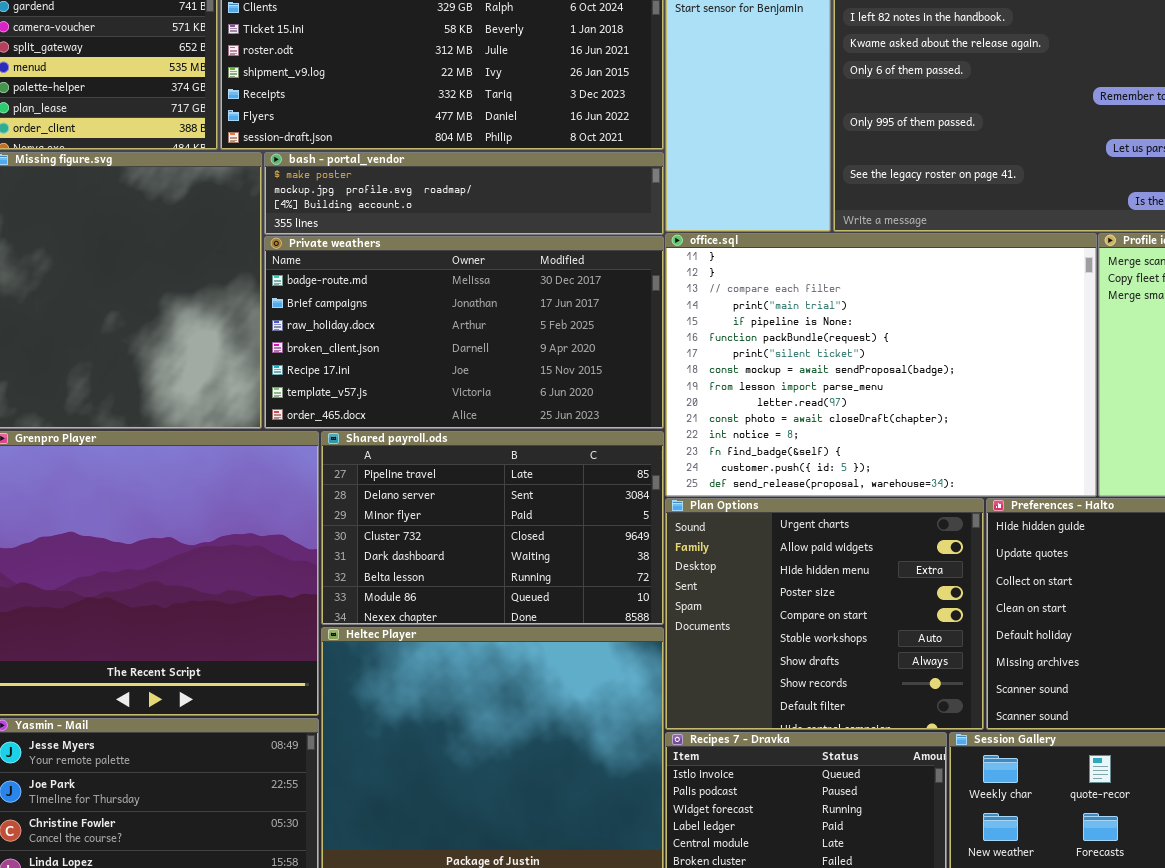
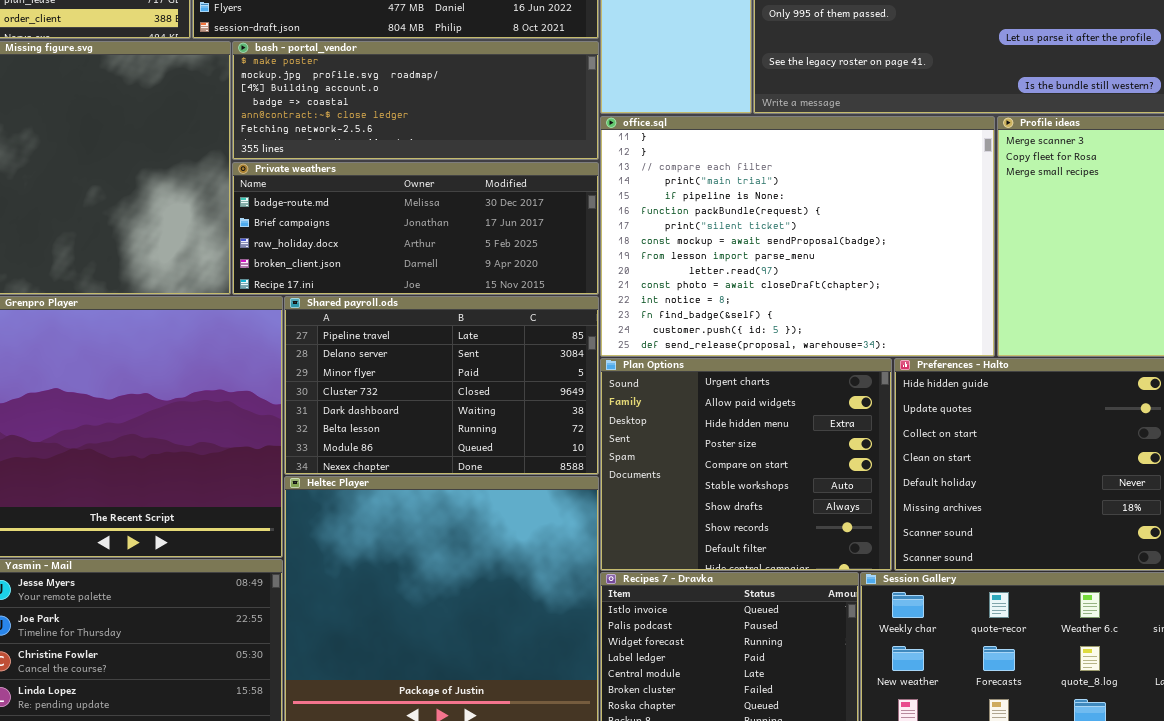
bash - portal_vendor: [264,152,664,235] -> [232,41,599,160], resized
Private weathers: [264,236,664,429] -> [232,162,599,295], resized

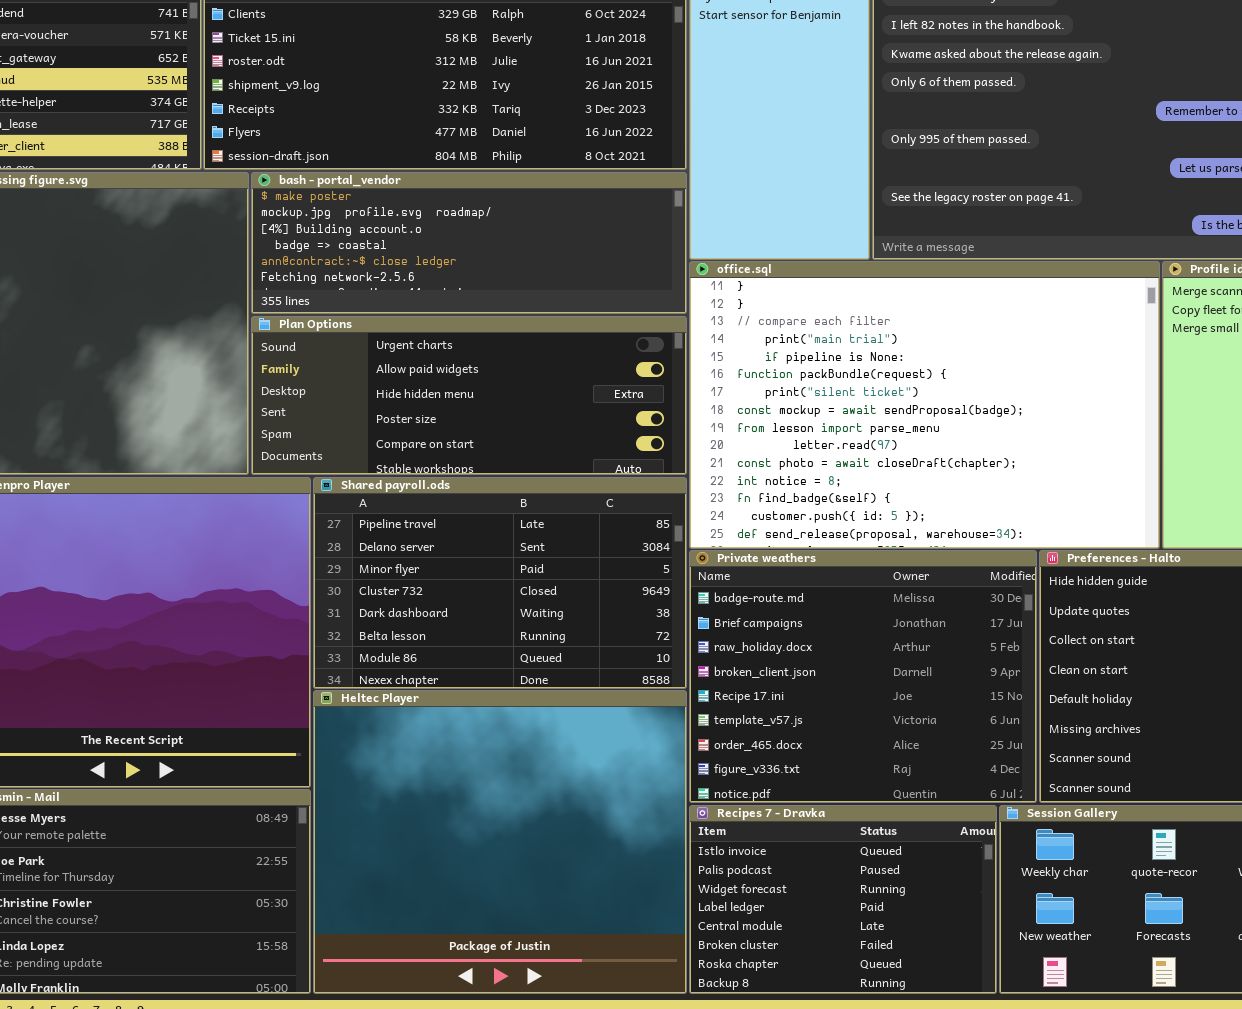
Private weathers: [232,162,599,295] -> [689,550,1037,803], moved, resized
Plan Options: [600,358,892,571] -> [251,316,687,475], moved, resized

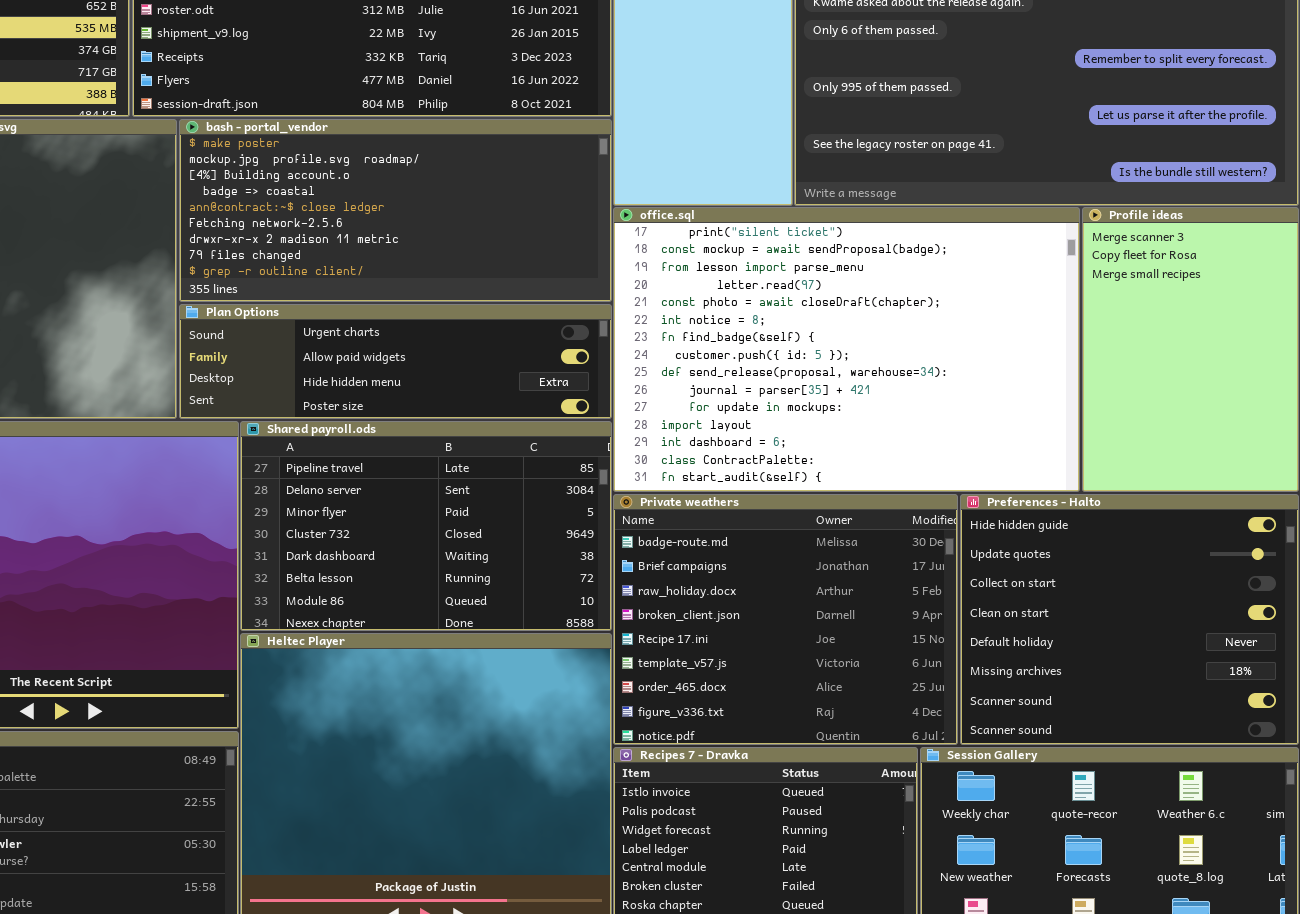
bash - portal_vendor: [251,172,687,314] -> [179,119,612,302], resized
office.sql: [689,261,1160,549] -> [613,207,1080,492], scrolled down 6 rows
Plan Options: [251,316,687,475] -> [179,304,612,419], resized

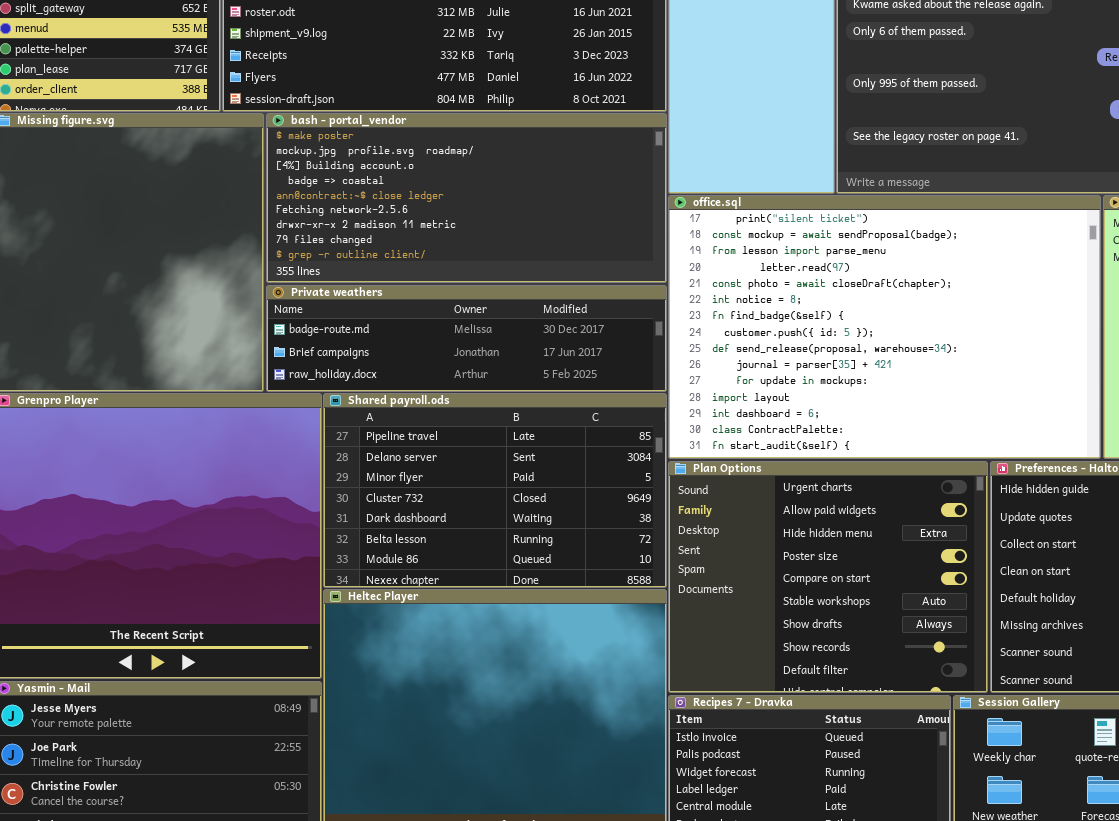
Plan Options: [179,304,612,419] -> [668,461,988,693], moved, resized
Private weathers: [613,494,958,745] -> [266,285,667,392], moved, resized

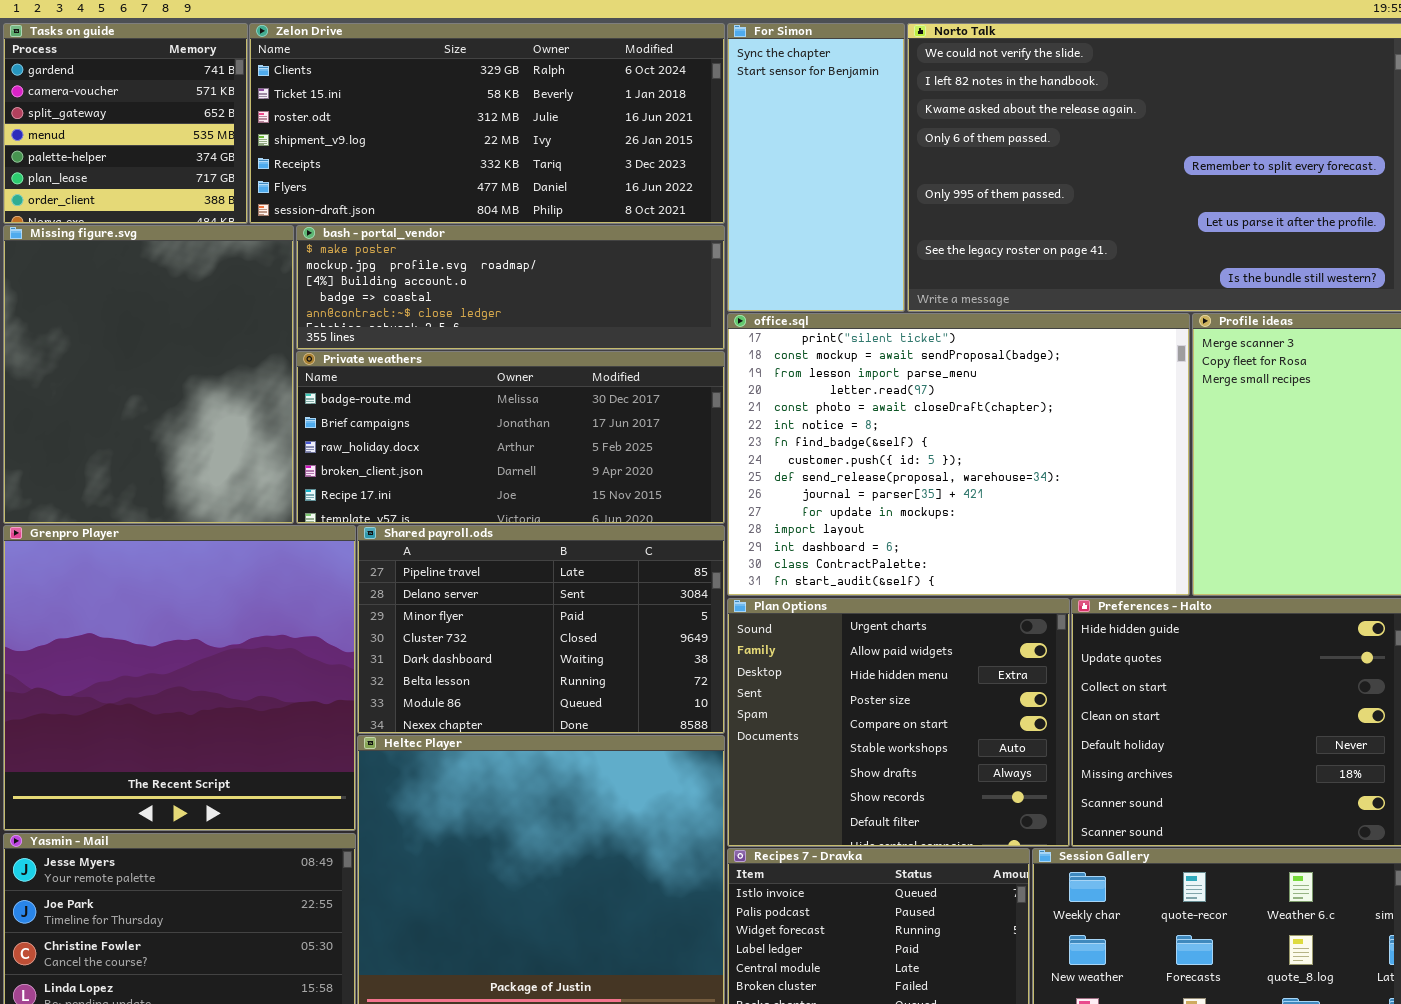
bash - portal_vendor: [266,113,667,283] -> [296,225,725,350], resized
Private weathers: [266,285,667,392] -> [296,351,725,524], resized

